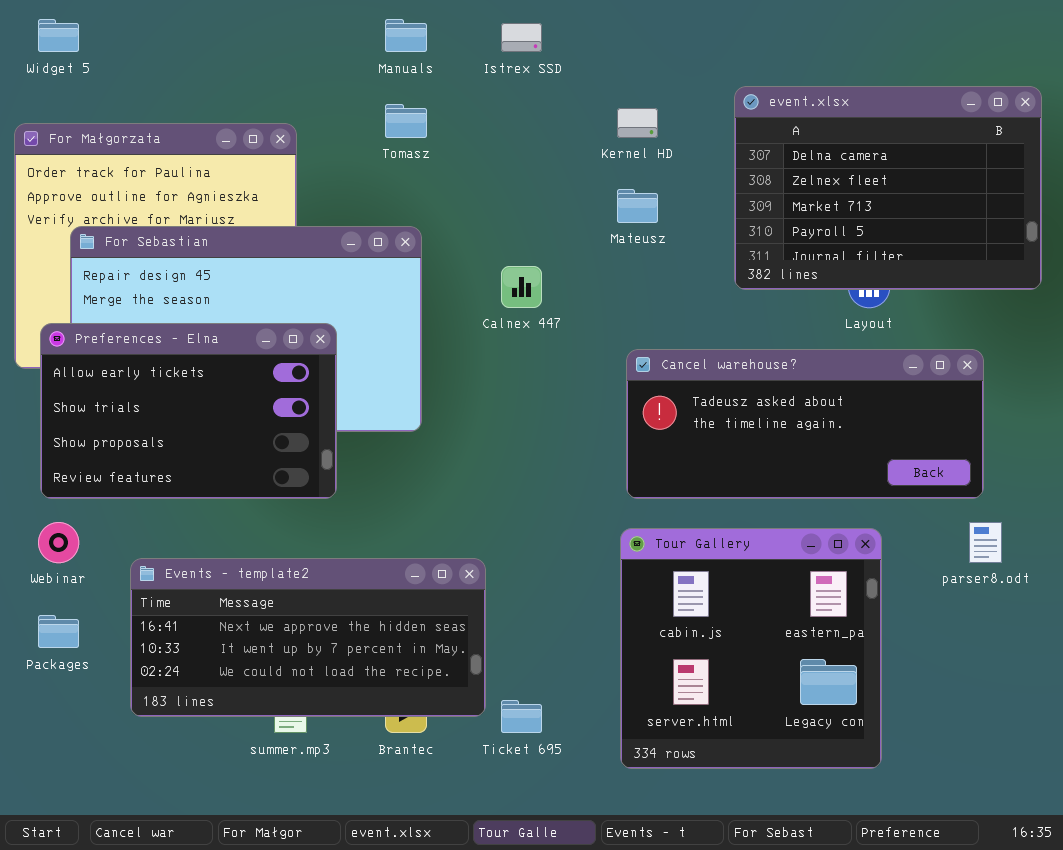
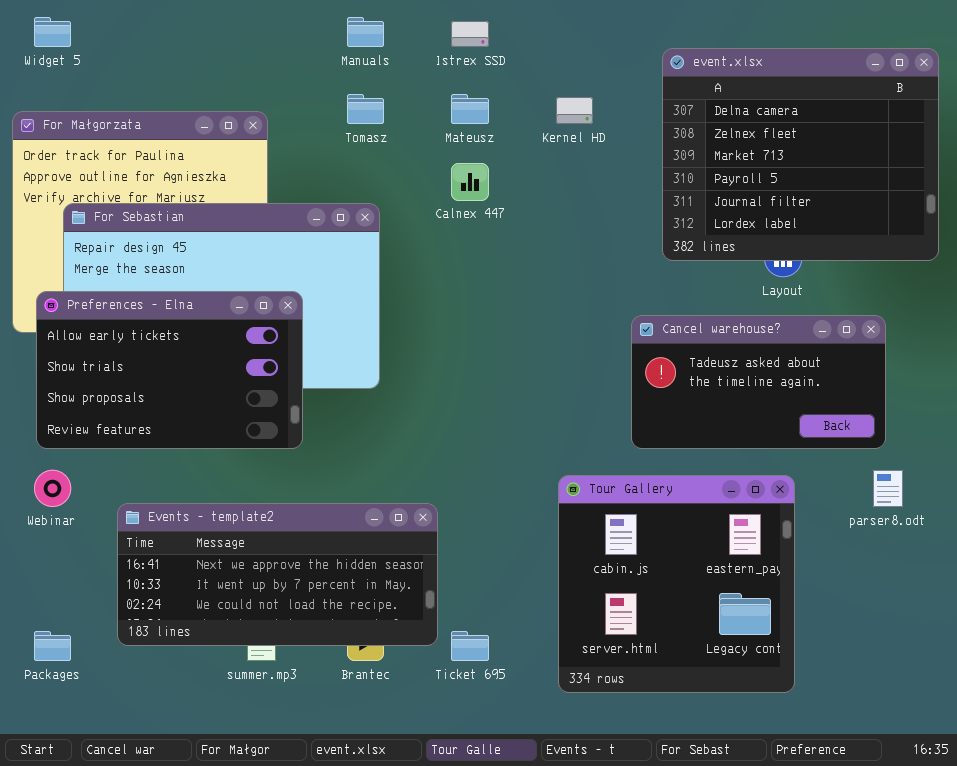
event.xlsx: [734,86,1042,290] -> [662,48,939,261], resized
Mateusz: [617,189,658,223] -> [451,94,489,124], moved
Calnex 447: [501,266,542,308] -> [451,163,489,201], moved
Cancel warehouse?: [626,349,984,499] -> [631,315,886,449], resized
Packages: [38,615,79,648] -> [34,631,71,661], moved

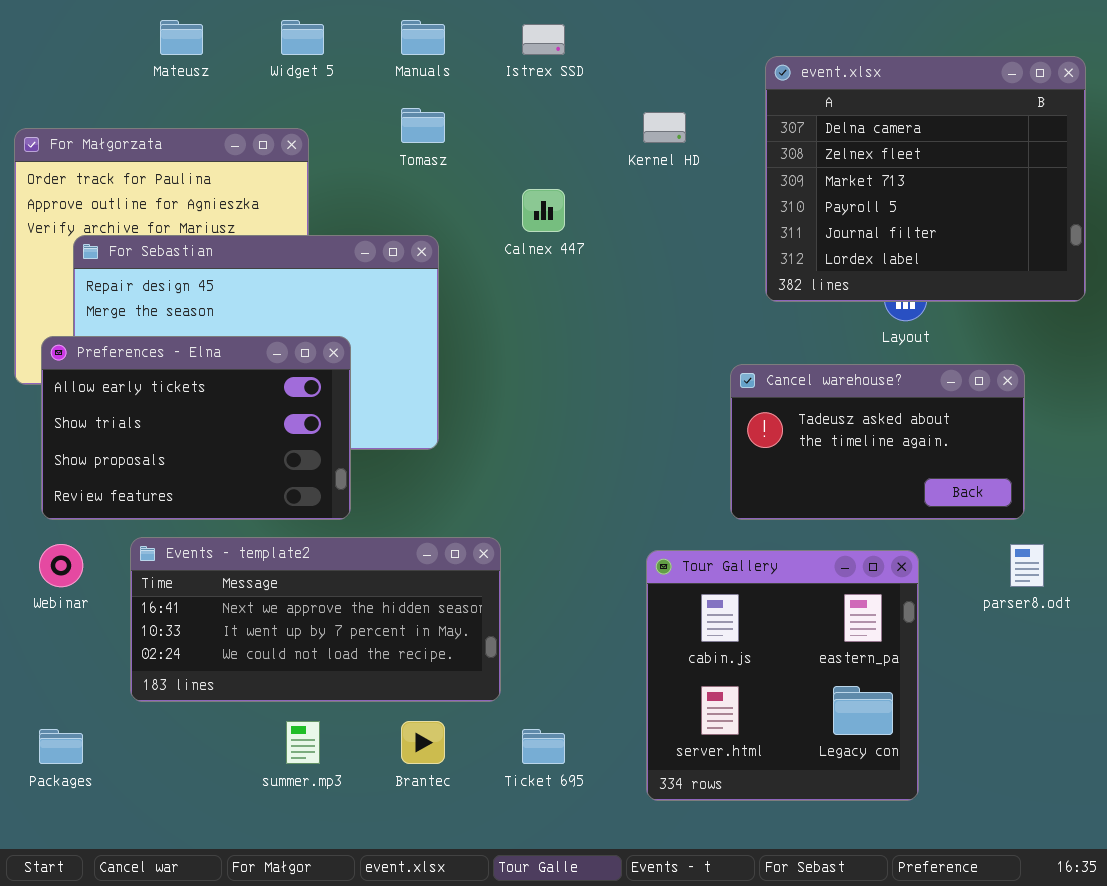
Widget 5: [34,17,71,47] -> [281,20,324,55], moved
Mateusz: [451,94,489,124] -> [160,20,203,55], moved
Events - template2: [117,503,438,646] -> [130,537,501,702], moved

